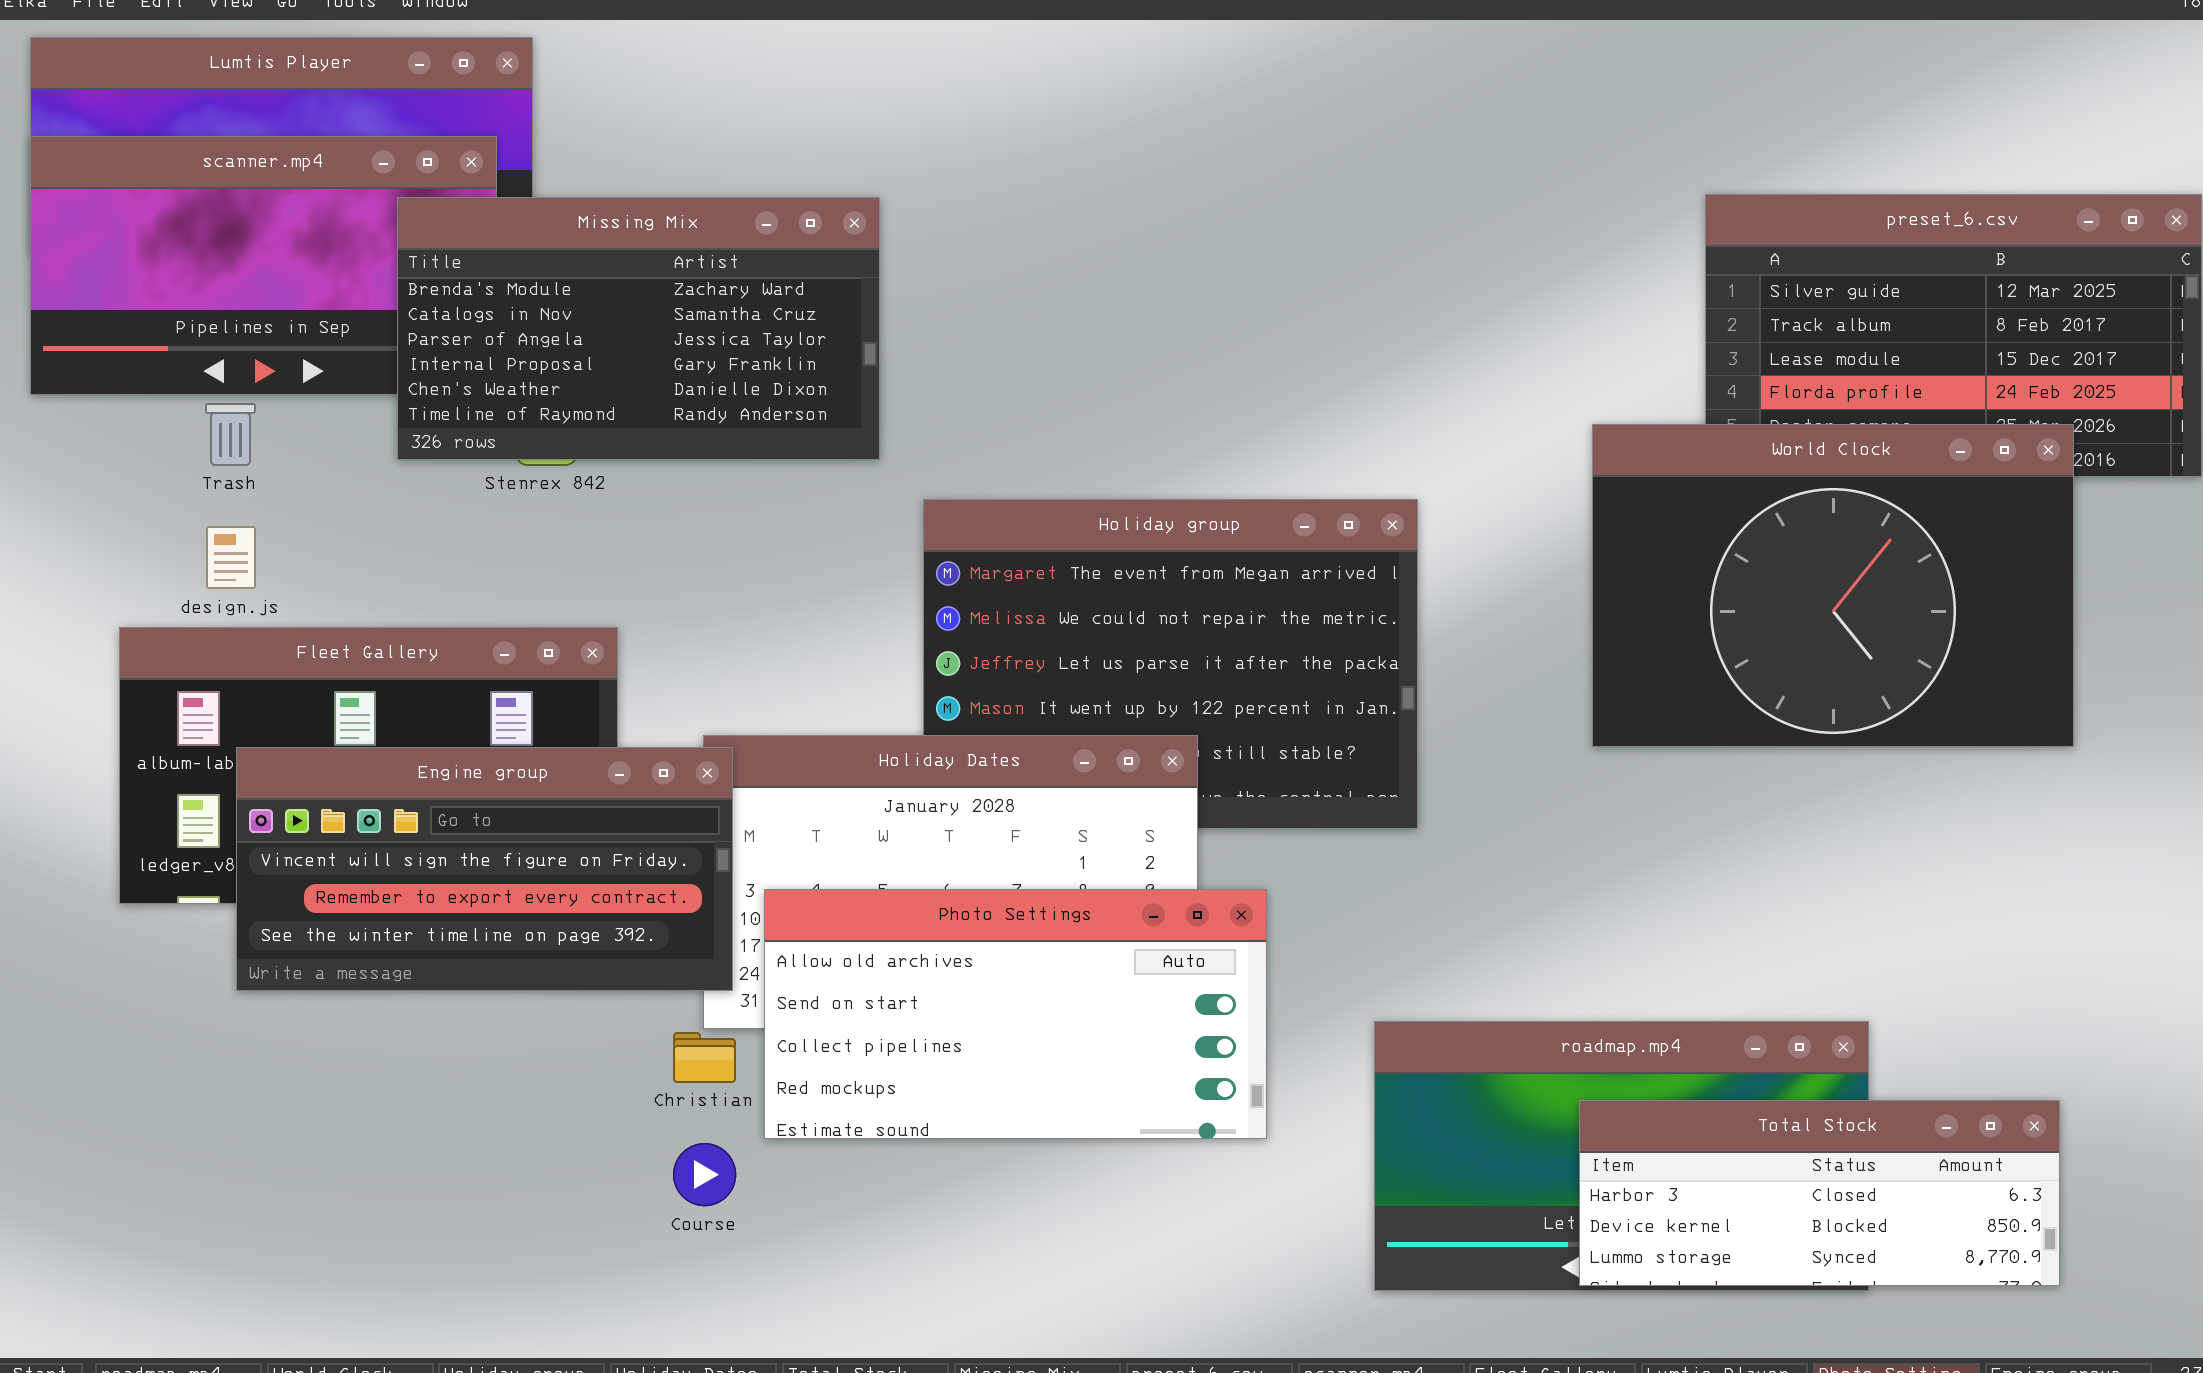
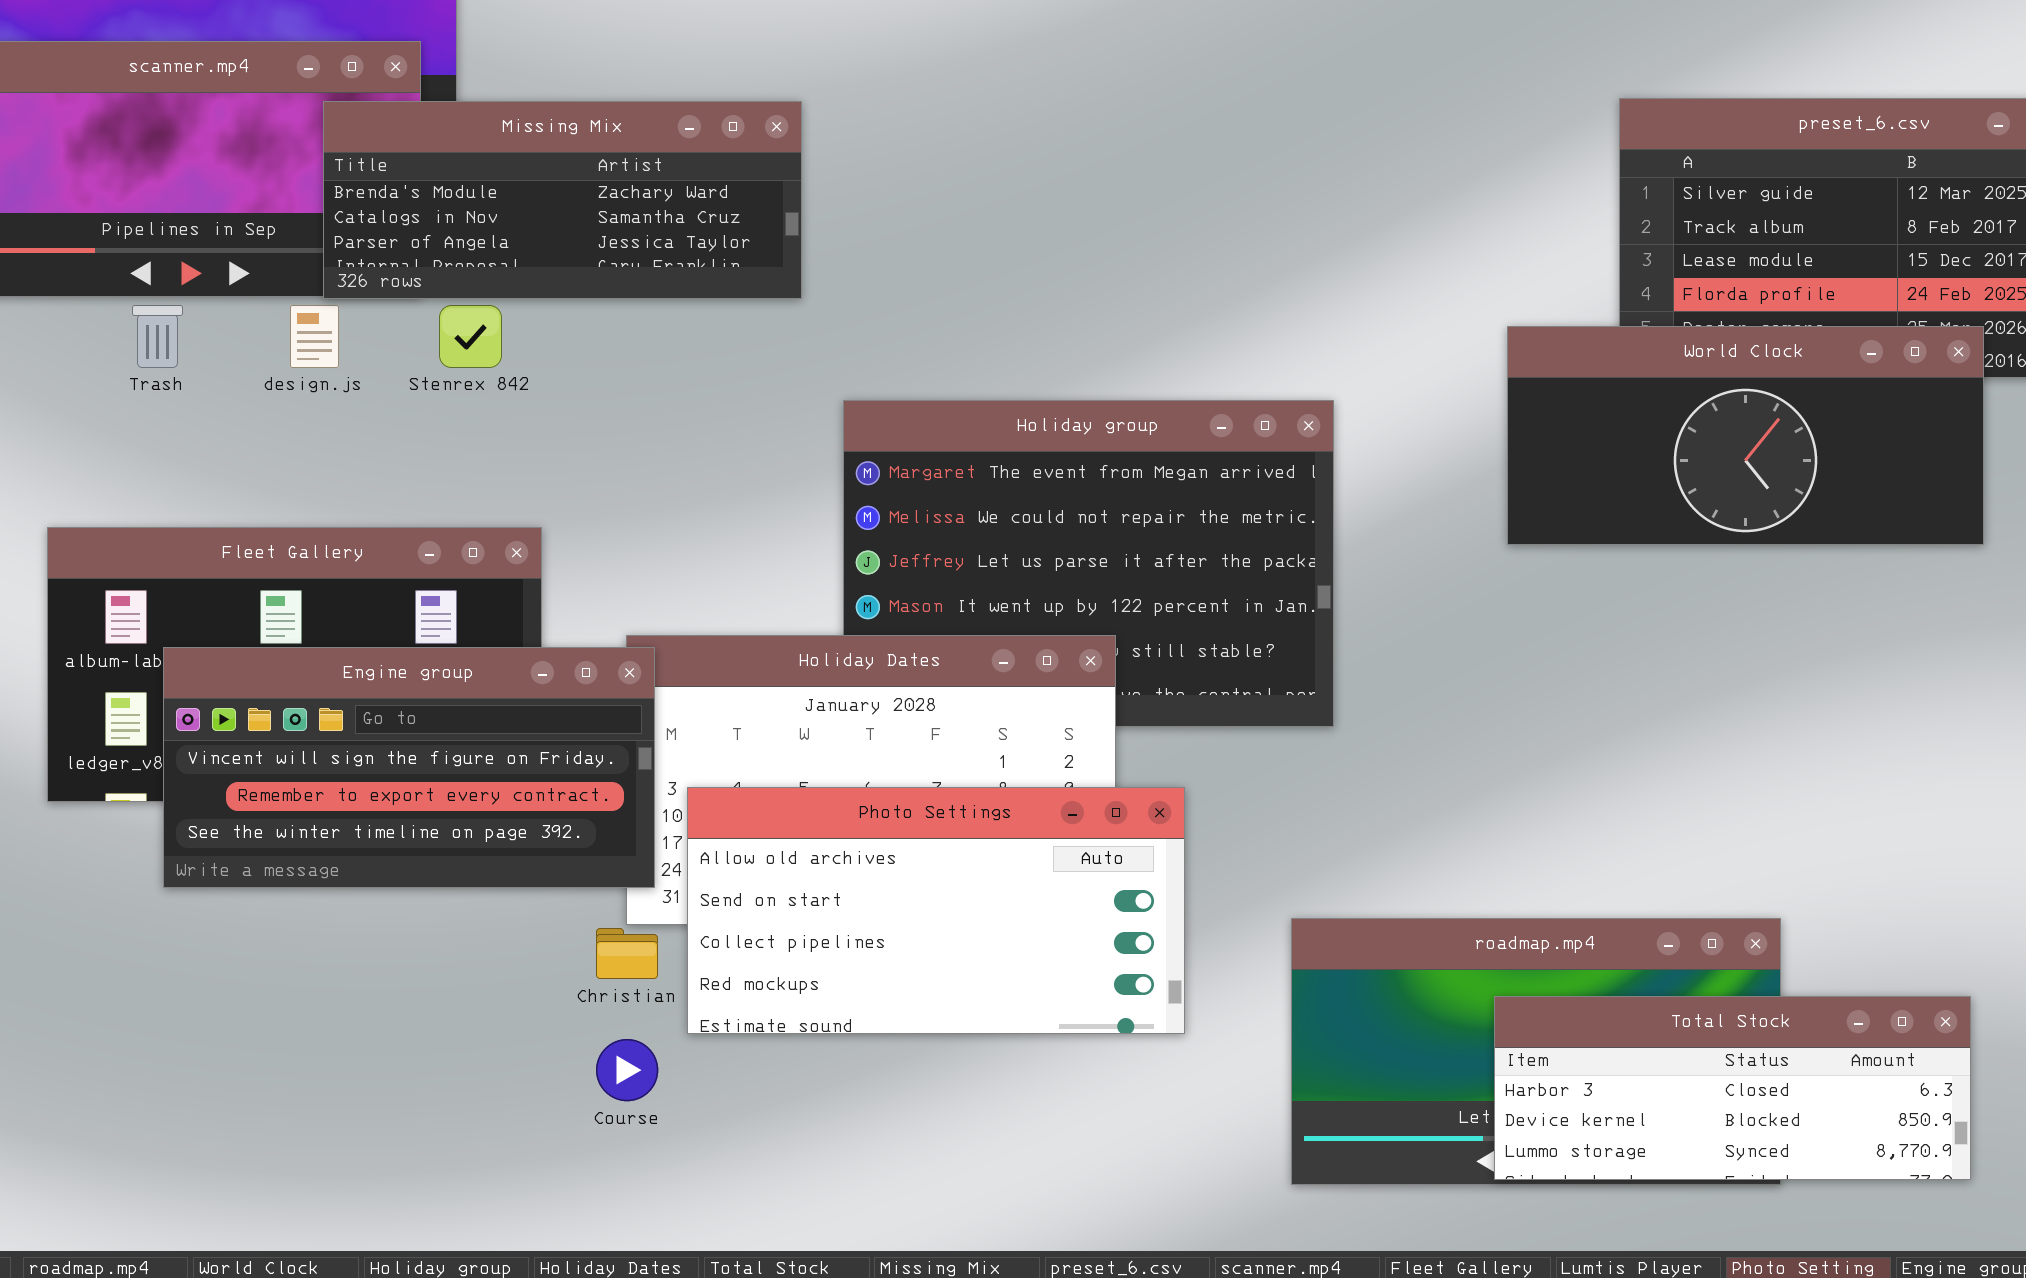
Missing Mix: [397,197,880,460] -> [323,101,802,299], resized
World Clock: [1592,424,2074,747] -> [1507,326,1984,545], resized
design.js: [206,526,256,589] -> [290,305,339,368], moved

